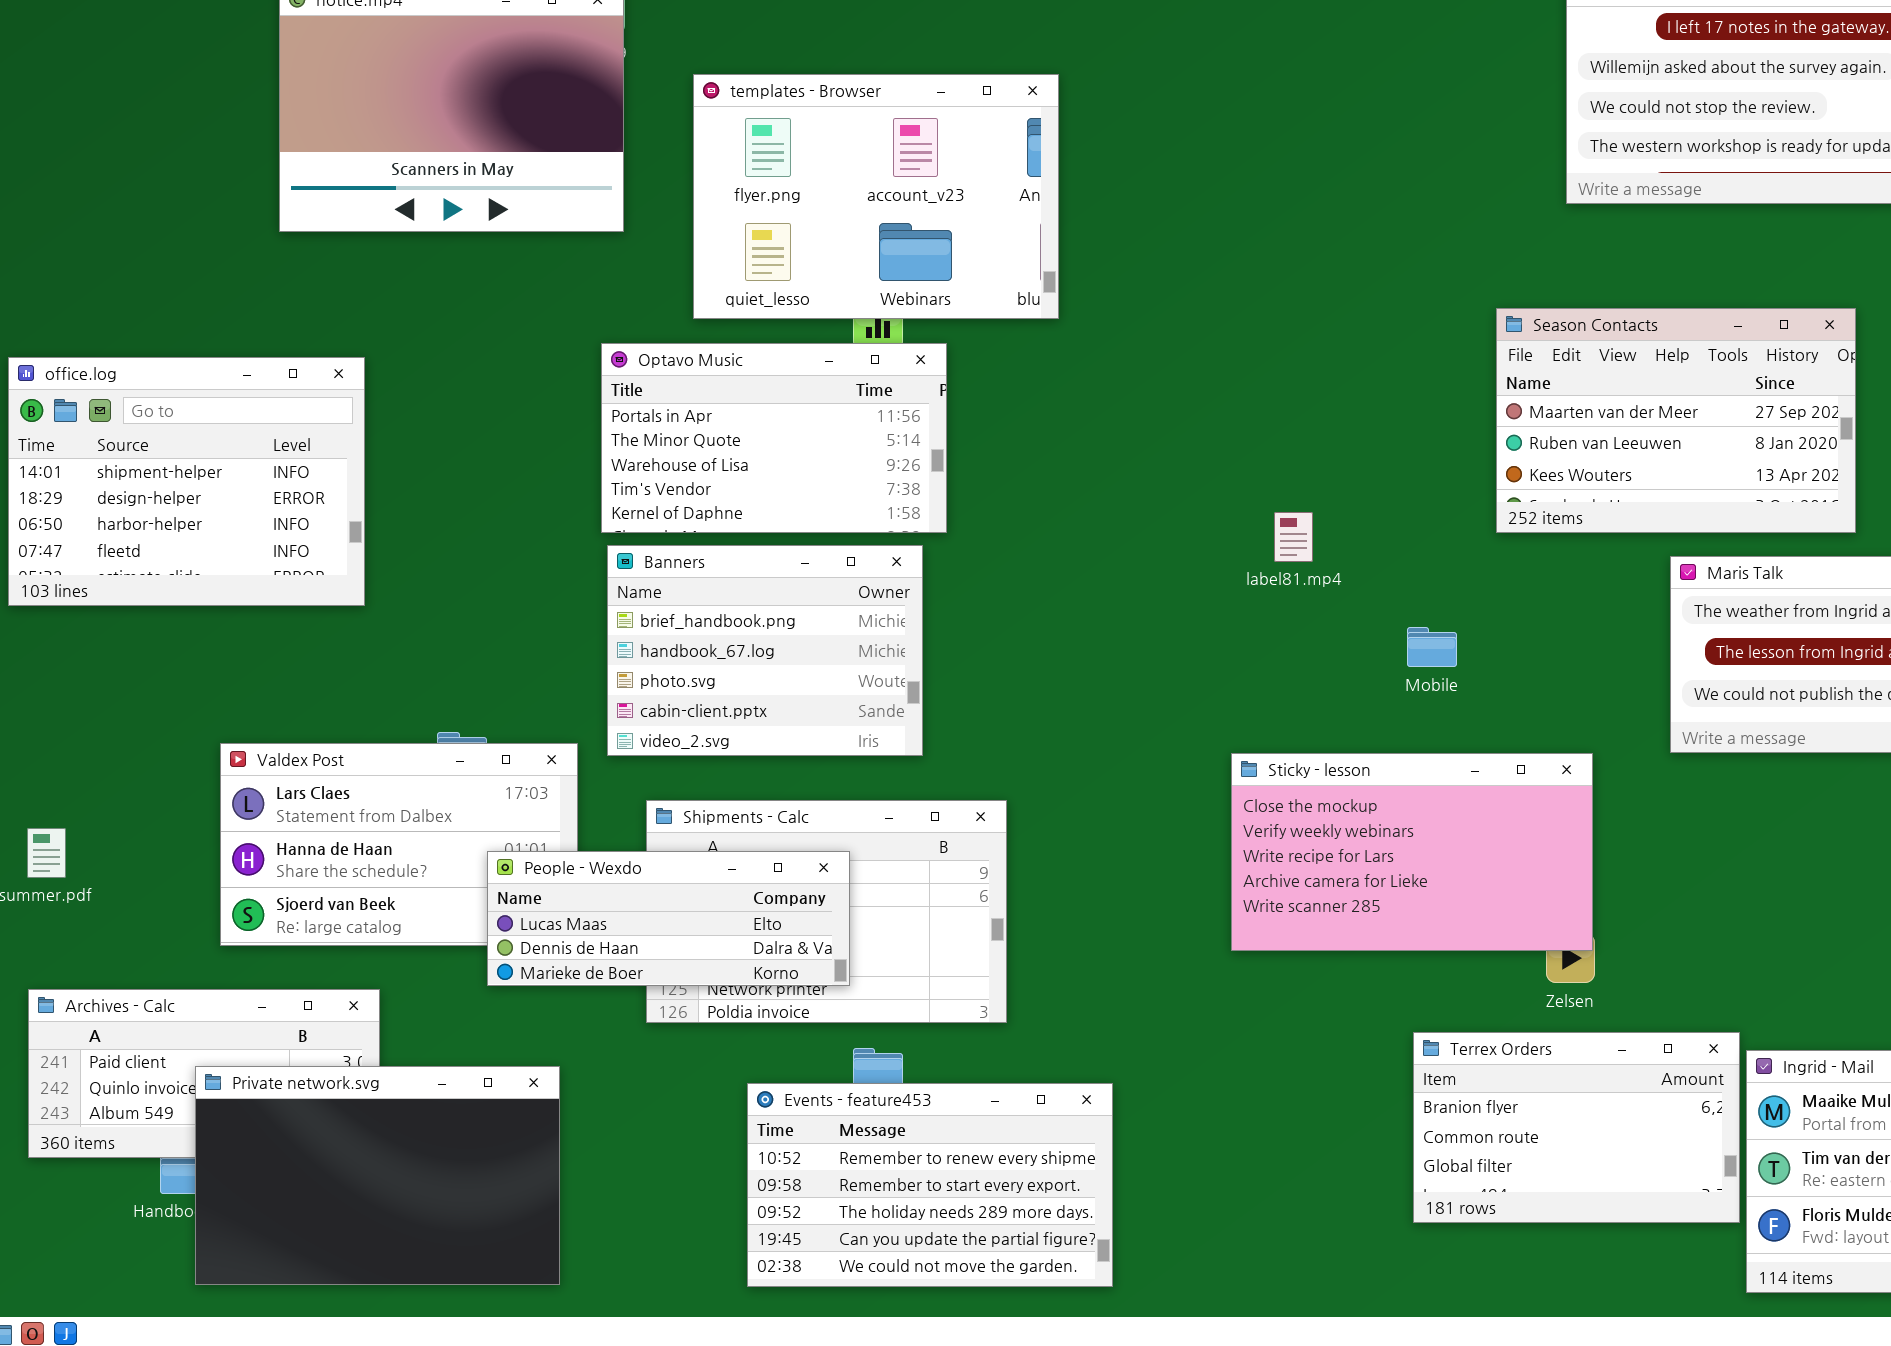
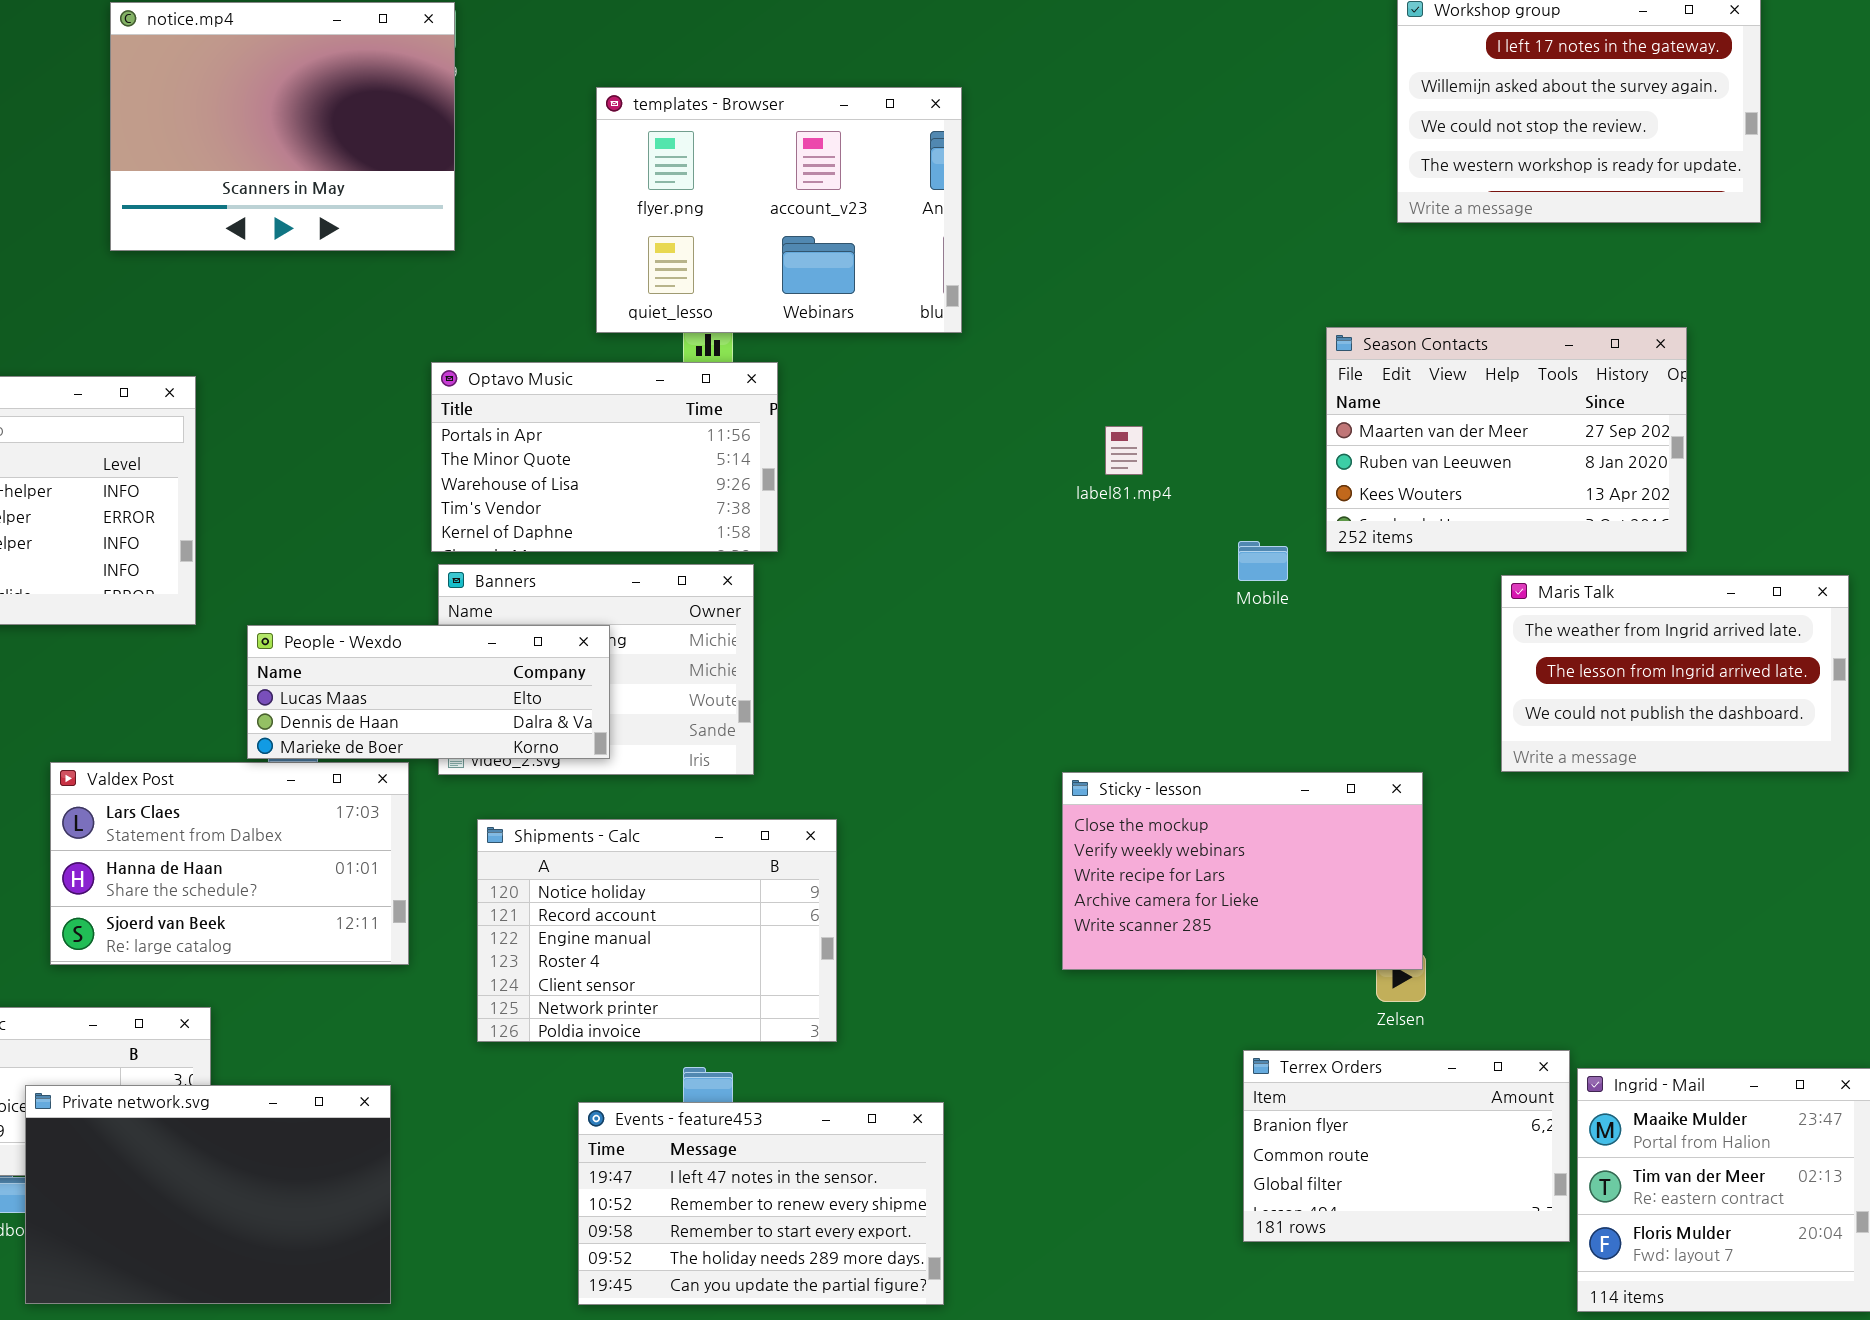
templates - Browser: [693,74,1059,319] -> [596,87,962,333], moved
label81.mp4: [1274,512,1313,562] -> [1105,426,1143,475], moved
Mobile: [1407,627,1457,667] -> [1238,541,1288,581], moved
People - Wexdo: [487,851,850,986] -> [247,625,610,759], moved
Events - feature453: [747,1083,1113,1287] -> [578,1102,944,1305], scrolled up 1 row

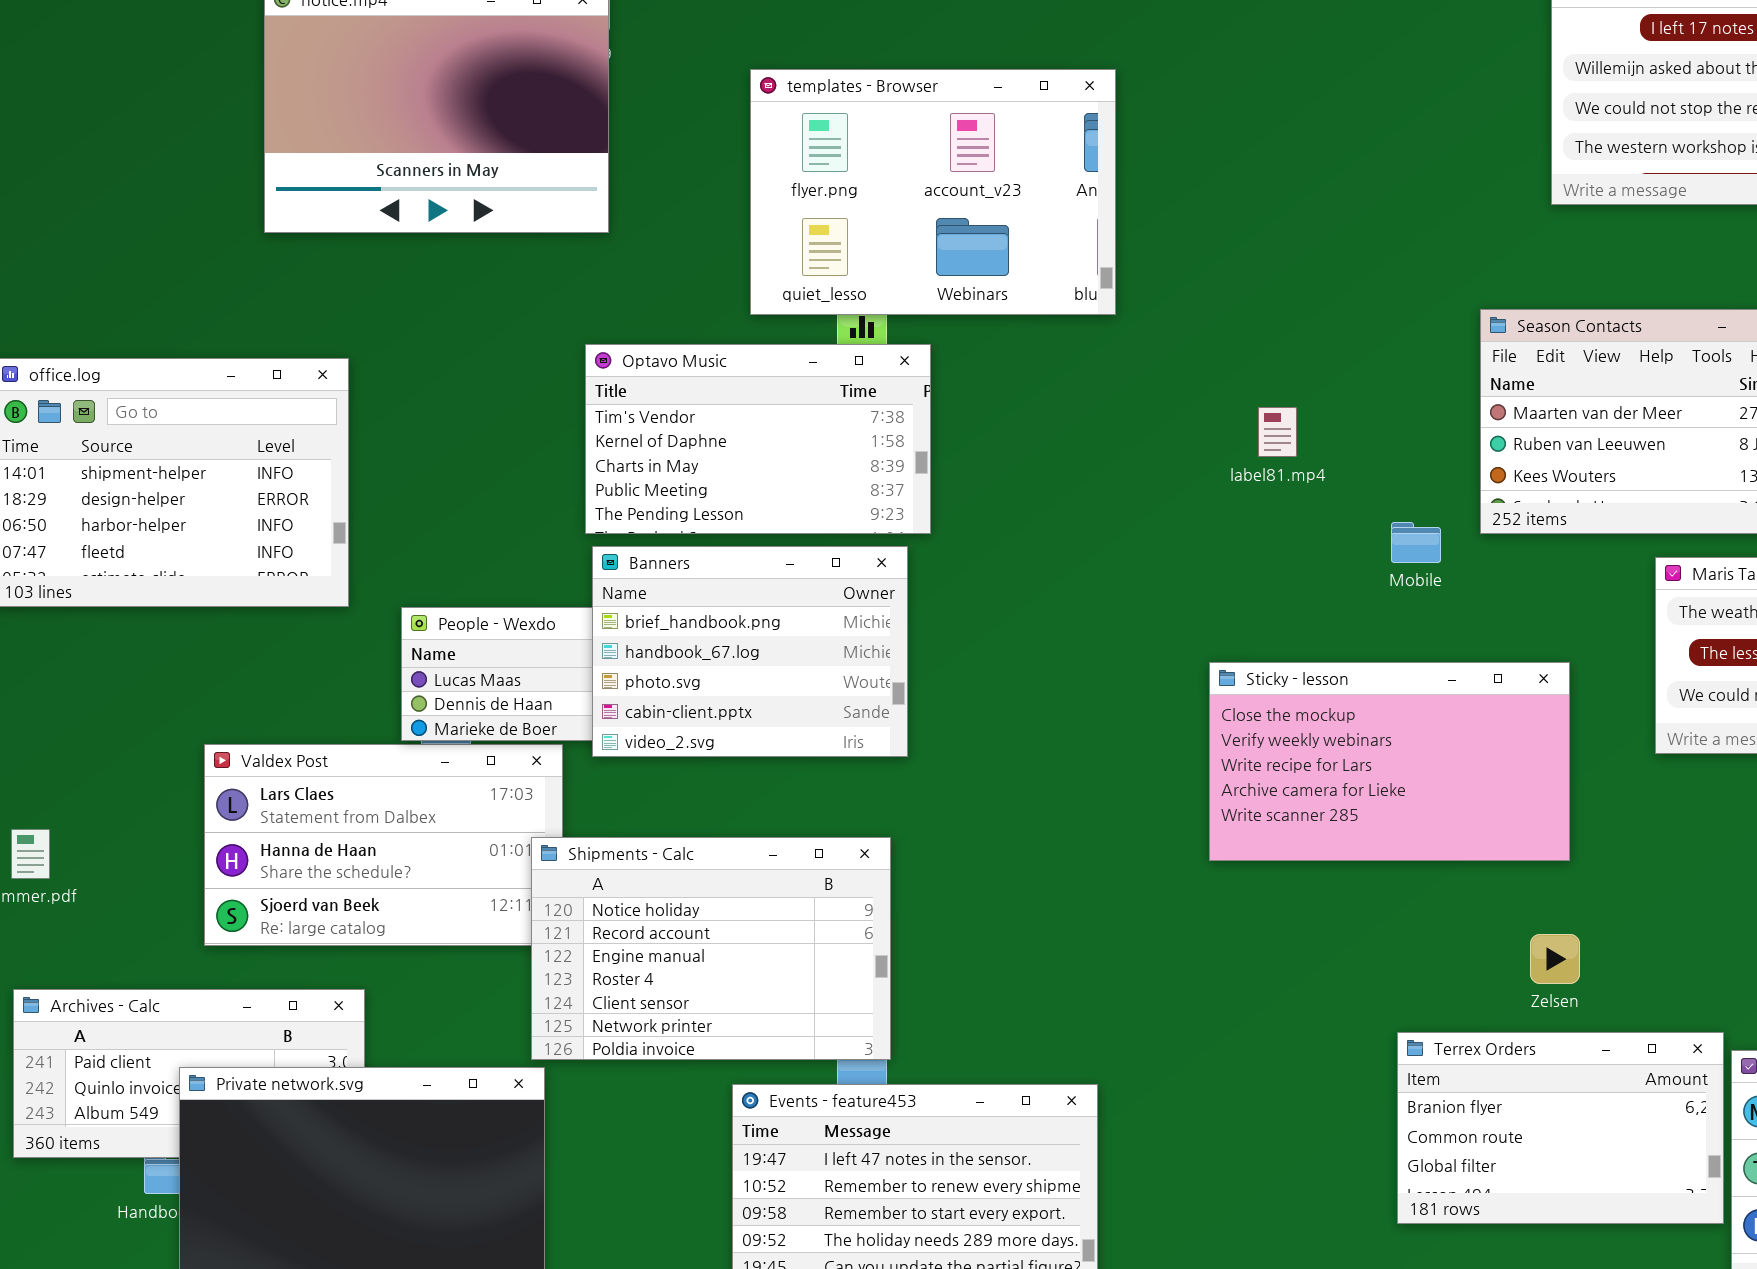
Optavo Music: [431,362,778,552] -> [585,344,931,534], scrolled down 3 rows
Banners: [438,564,754,775] -> [592,546,908,757], raised
Sticky - lesson: [1062,772,1423,970] -> [1209,662,1570,861], moved
Shipments - Calc: [477,819,837,1042] -> [531,837,891,1060], moved

